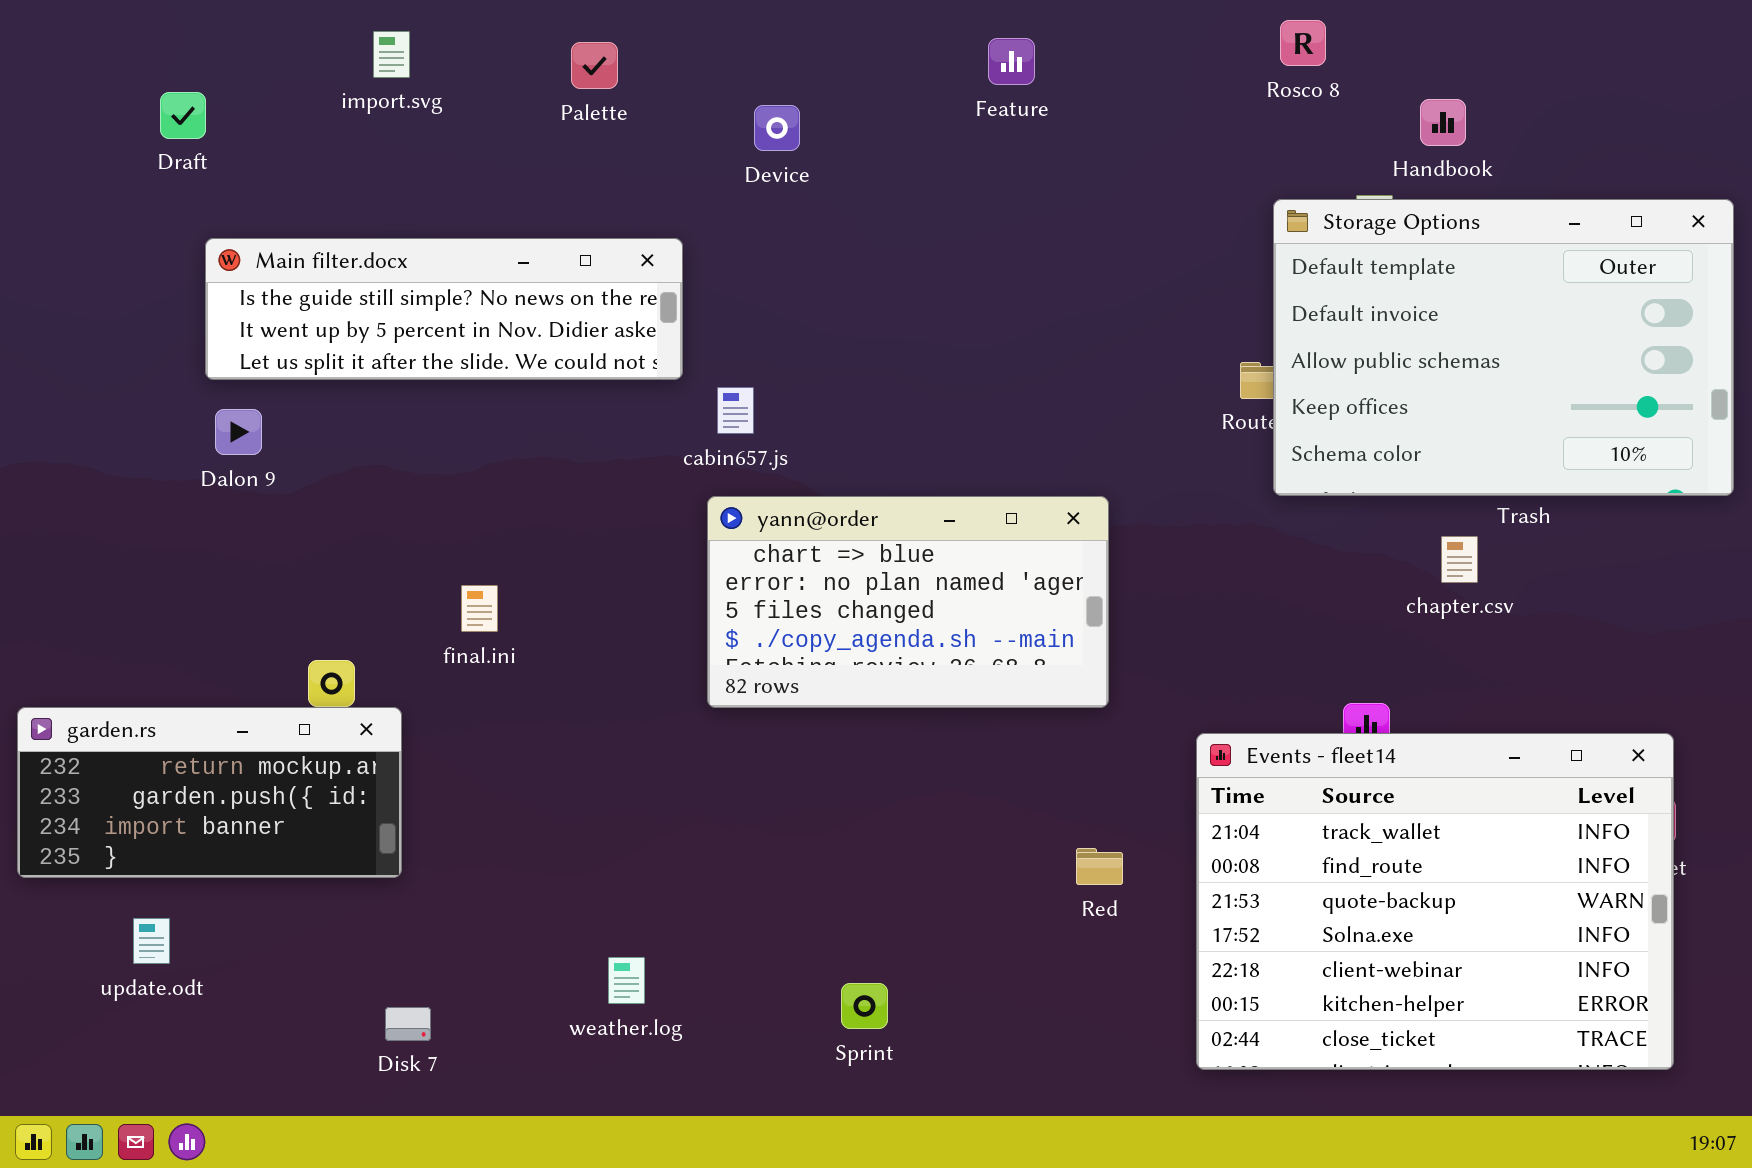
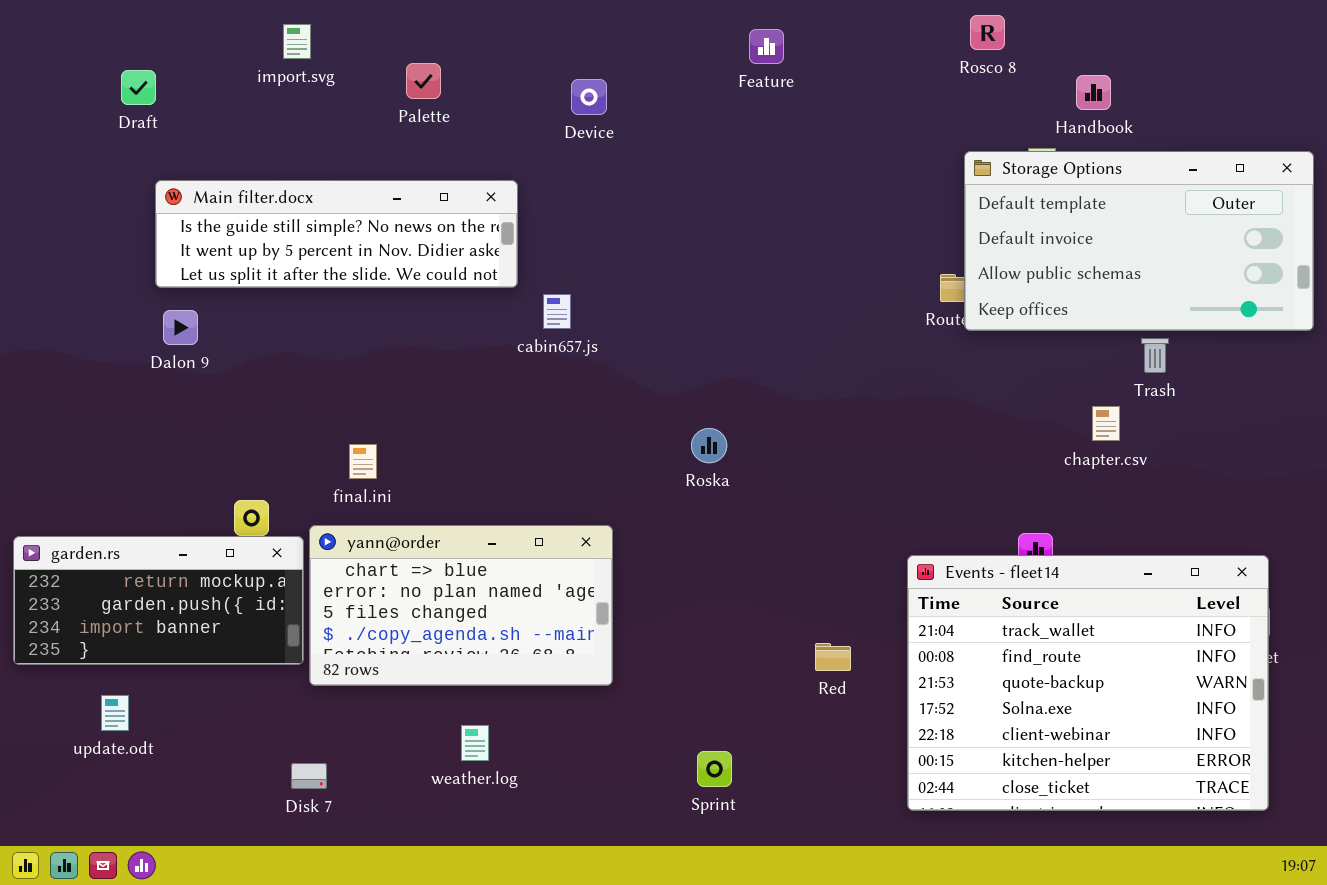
Palette: [571,42,618,89] -> [406,63,441,99], moved
Storage Options: [1273,199,1734,496] -> [964,151,1314,331], resized
yann@order: [707,496,1109,708] -> [309,525,613,686], moved
Sprint: [841,983,888,1029] -> [697,751,732,787], moved

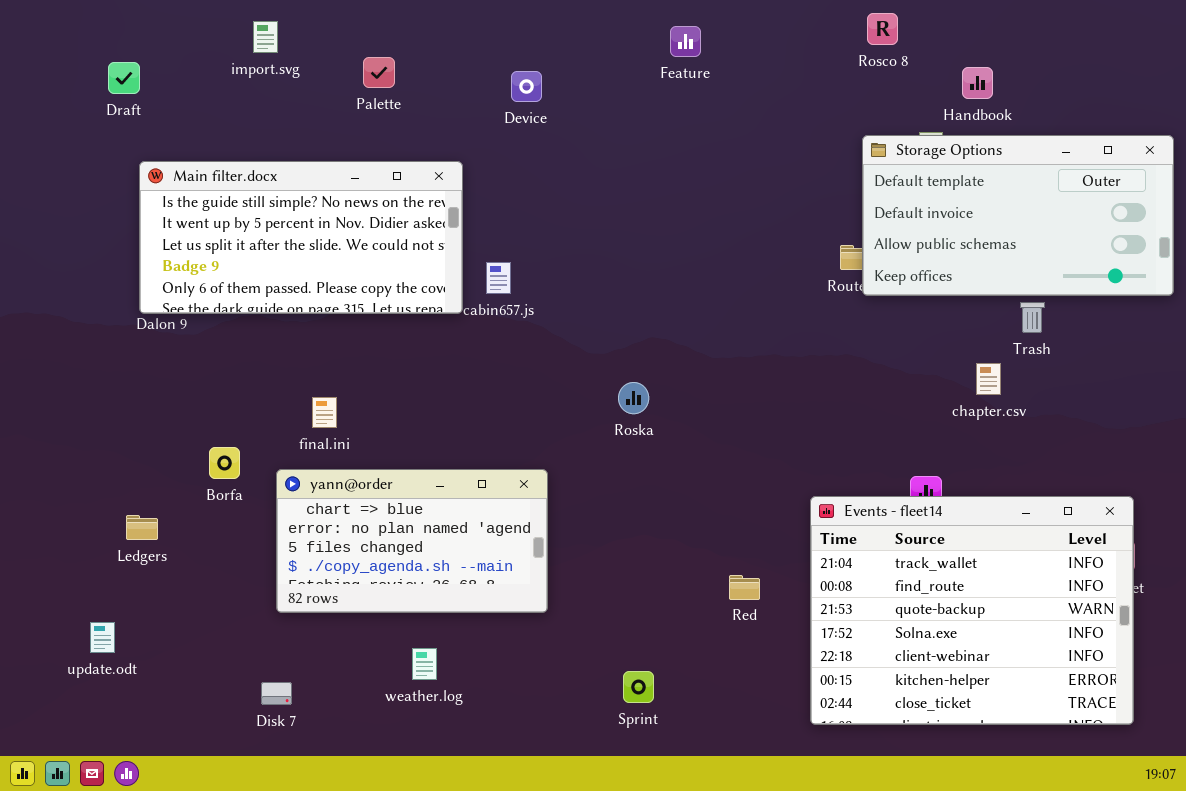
Main filter.docx: [155,180,518,288] -> [139,161,463,314], resized
garden.rs: [13,536,304,665] -> none, closed

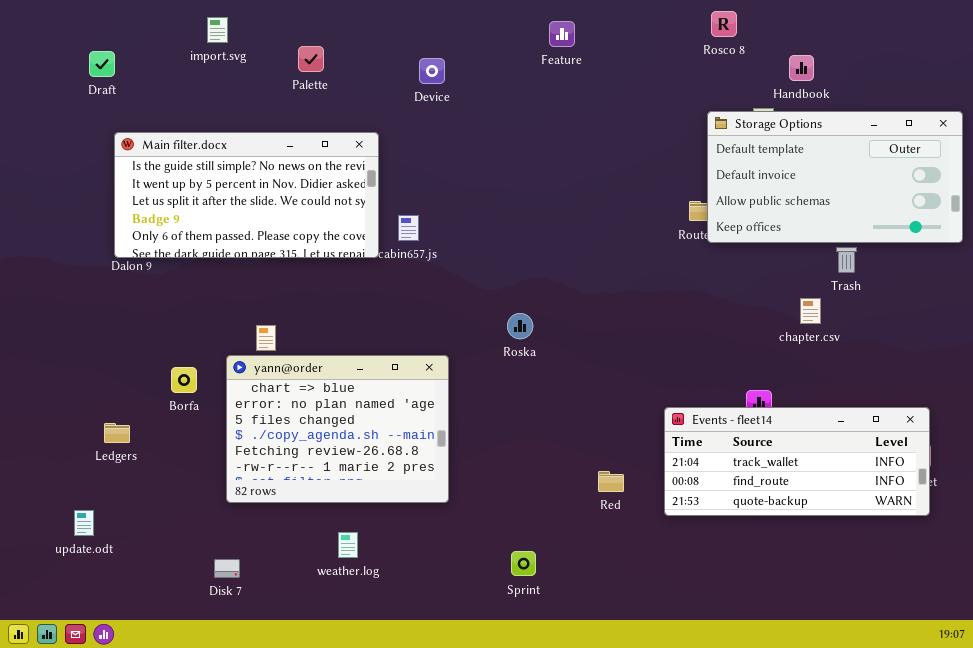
yann@order: [276,469,548,613] -> [226,355,449,503], resized
Events - fleet14: [810,496,1134,725] -> [664,407,930,516], resized

